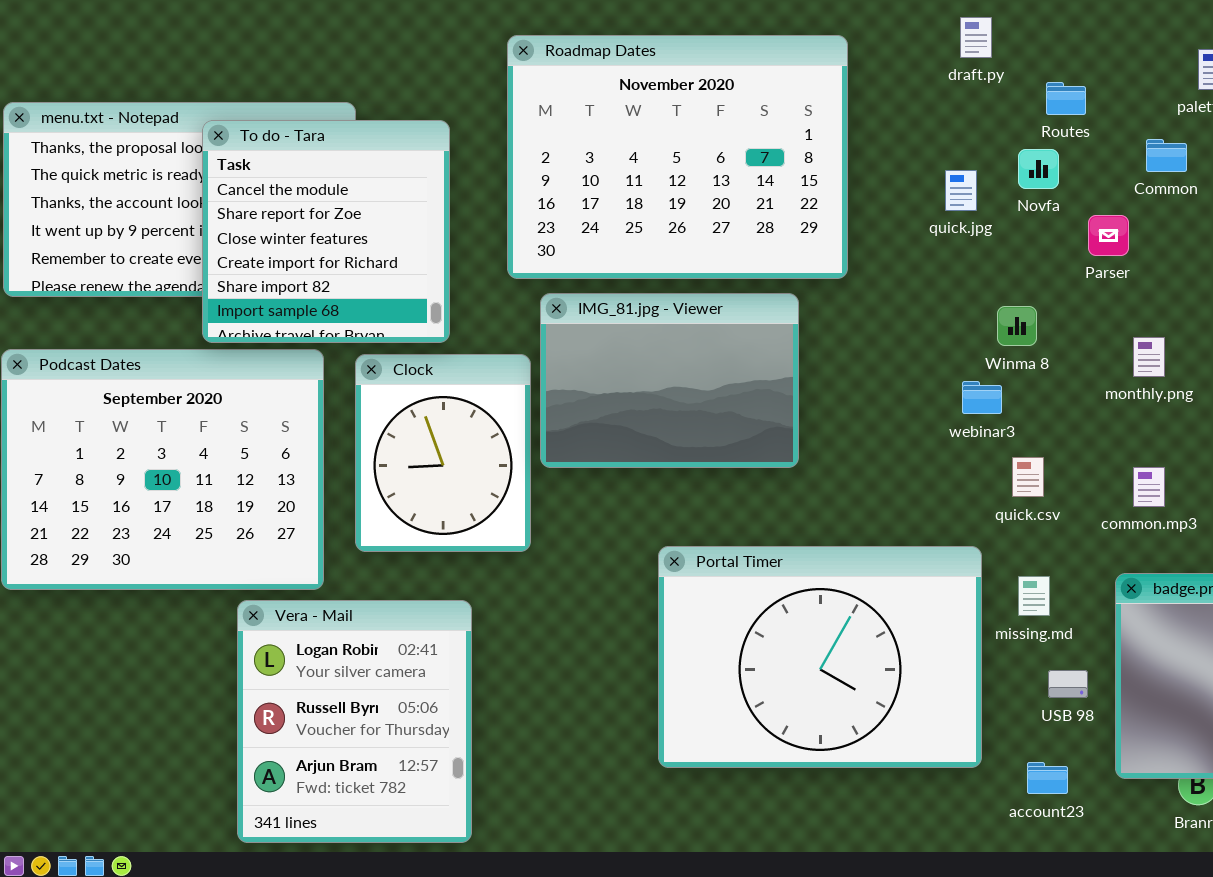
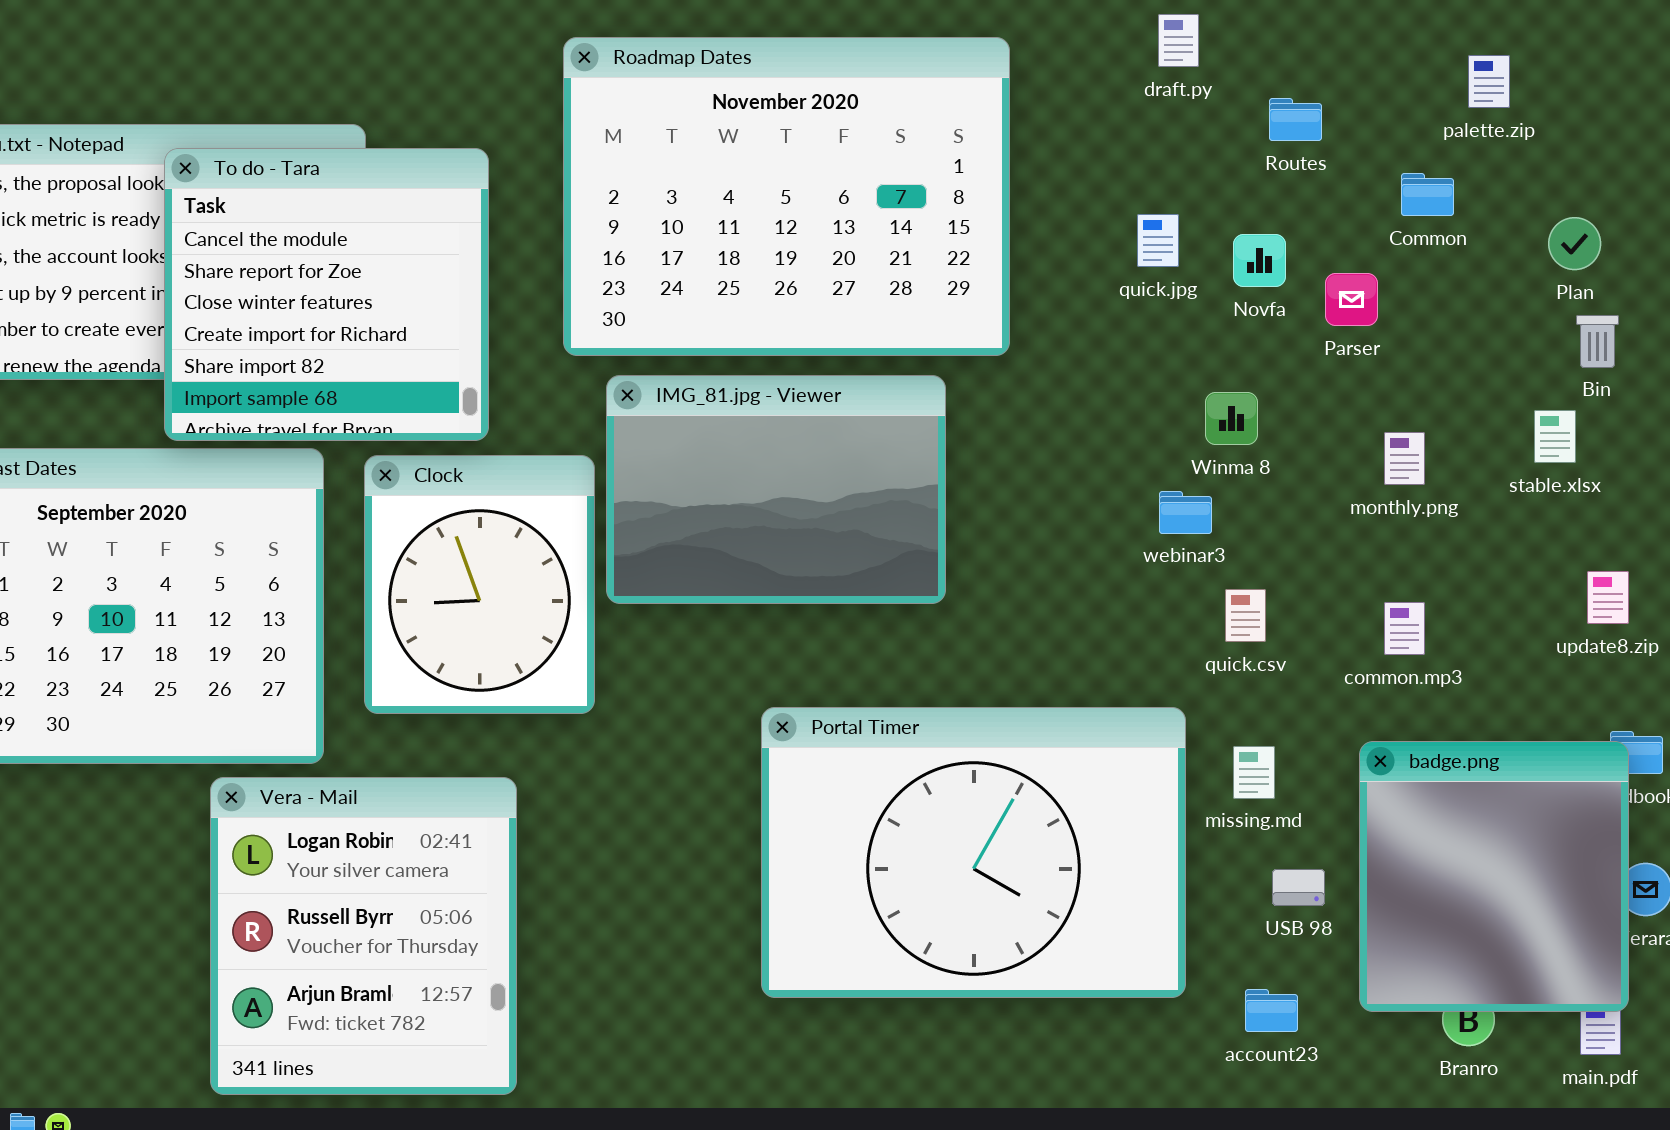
Novfa: [1018,149,1059,189] -> [1233,234,1286,287], moved

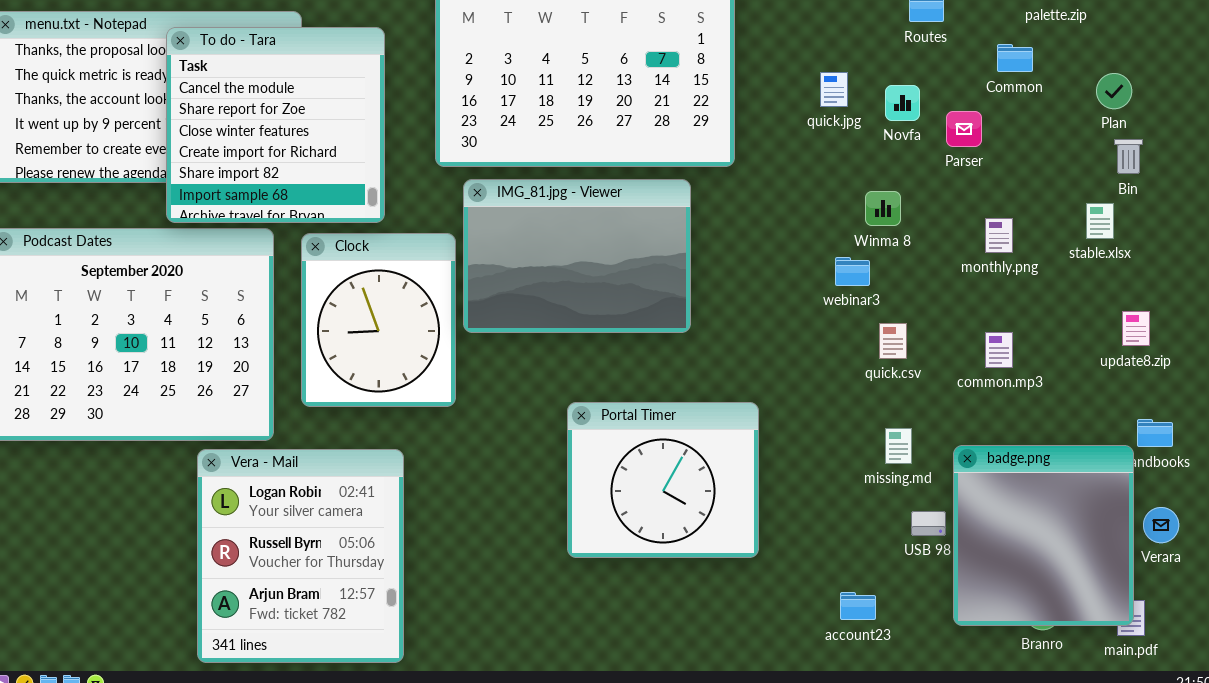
Portal Timer: [761,707,1186,998] -> [567,402,759,558], resized
badge.png: [1359,741,1629,1012] -> [953,445,1134,626], moved
account23: [1245,989,1298,1032] -> [840,592,876,620], moved

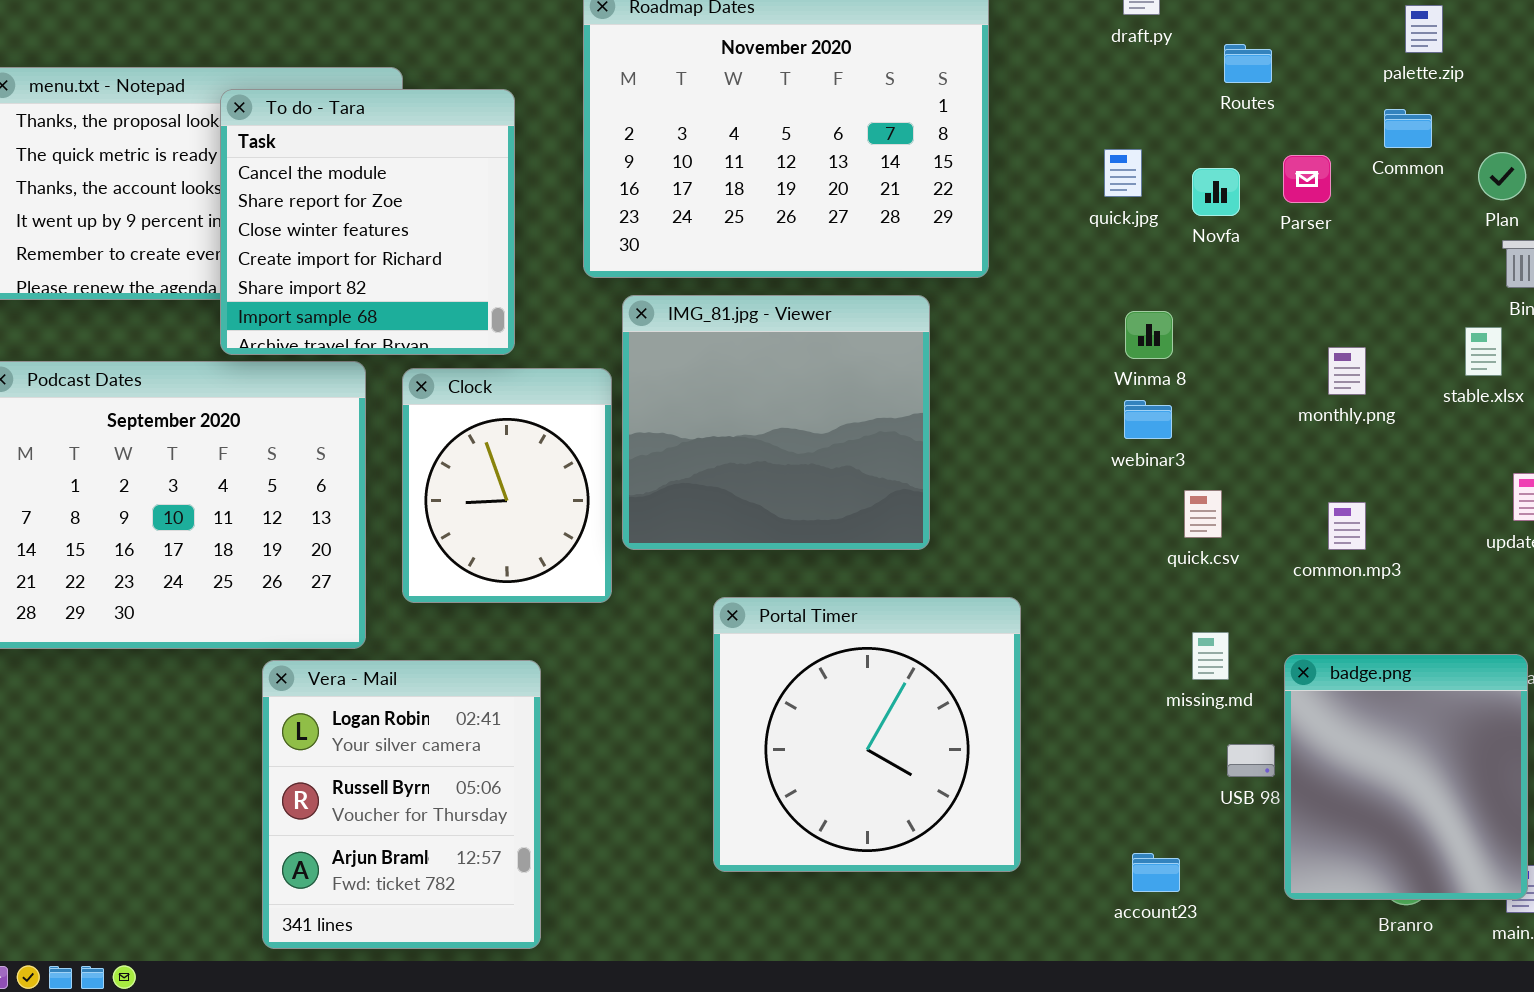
Common: [997,44,1033,72] -> [1384,109,1432,148], moved
Parser: [946,111,982,147] -> [1283,155,1331,203], moved
IMG_81.jpg - Viewer: [463,179,691,333] -> [622,295,930,550], resized
Winma 8: [865,191,901,226] -> [1125,311,1173,359], moved
Portal Timer: [567,402,759,558] -> [713,597,1021,872], resized

